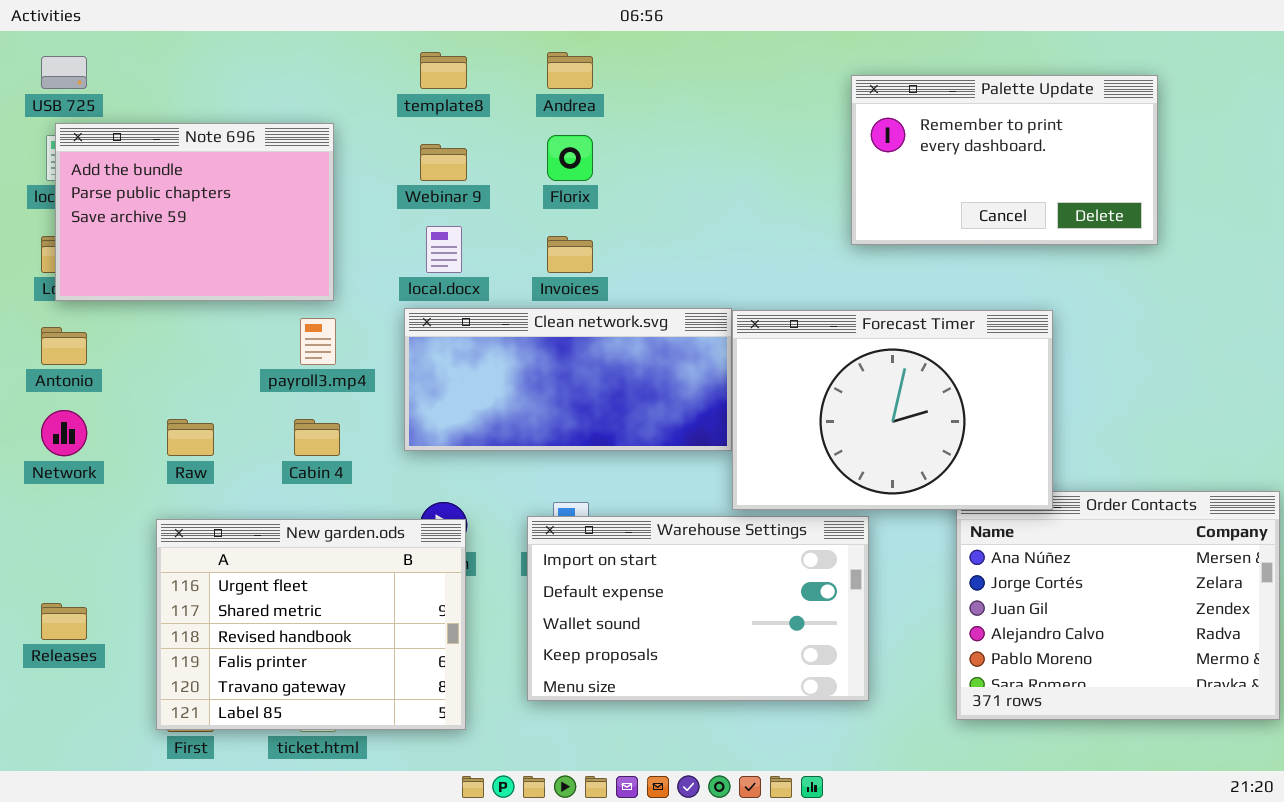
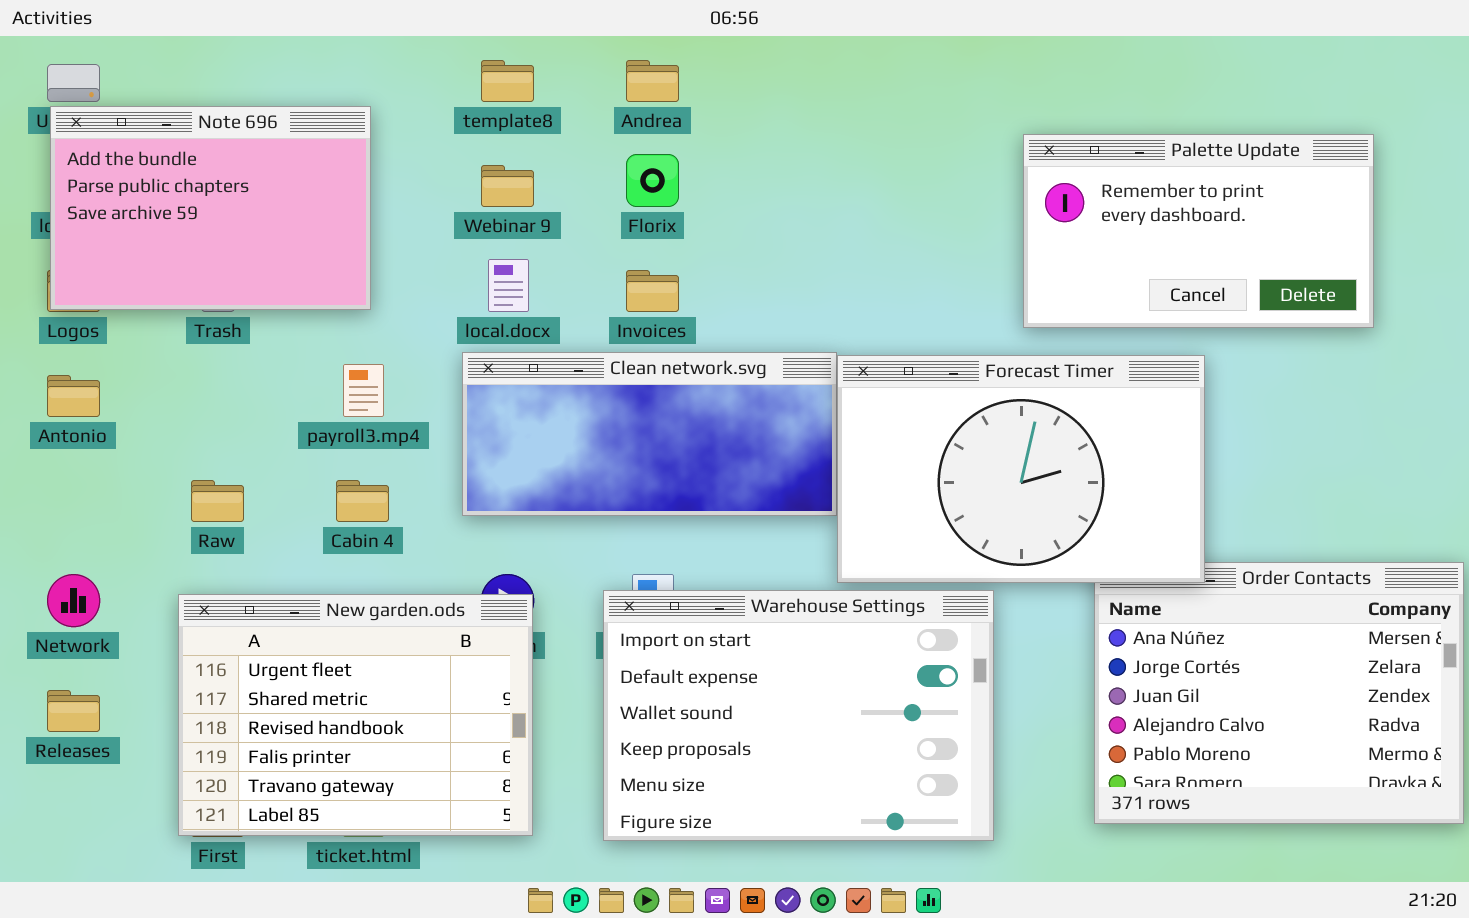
Palette Update: [851,75,1158,245] -> [1023,134,1374,328], moved
Note 696: [55,123,334,301] -> [50,106,371,310], moved
Network: [41,410,87,456] -> [47,574,100,627], moved
Warehouse Settings: [527,516,869,701] -> [603,590,994,841], resized

